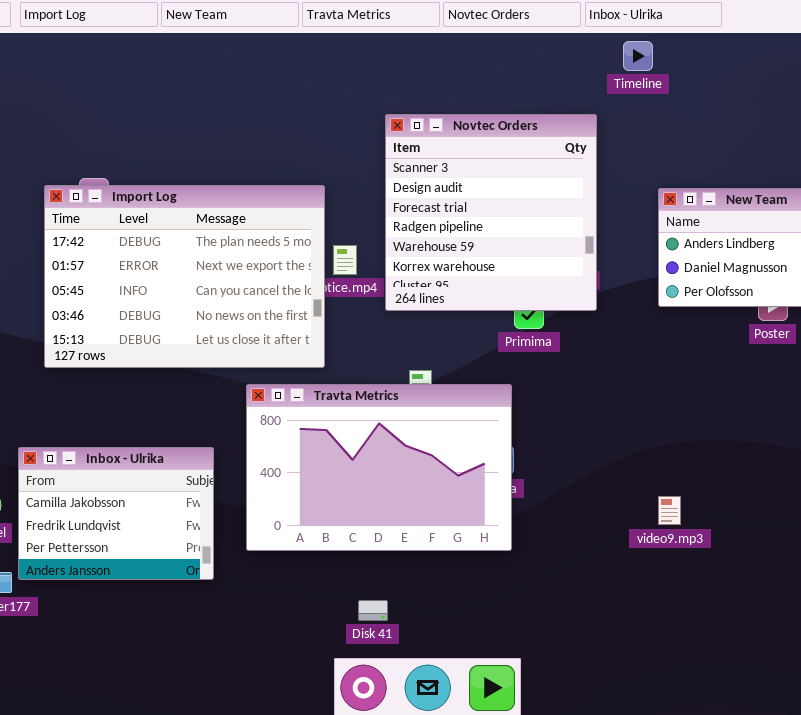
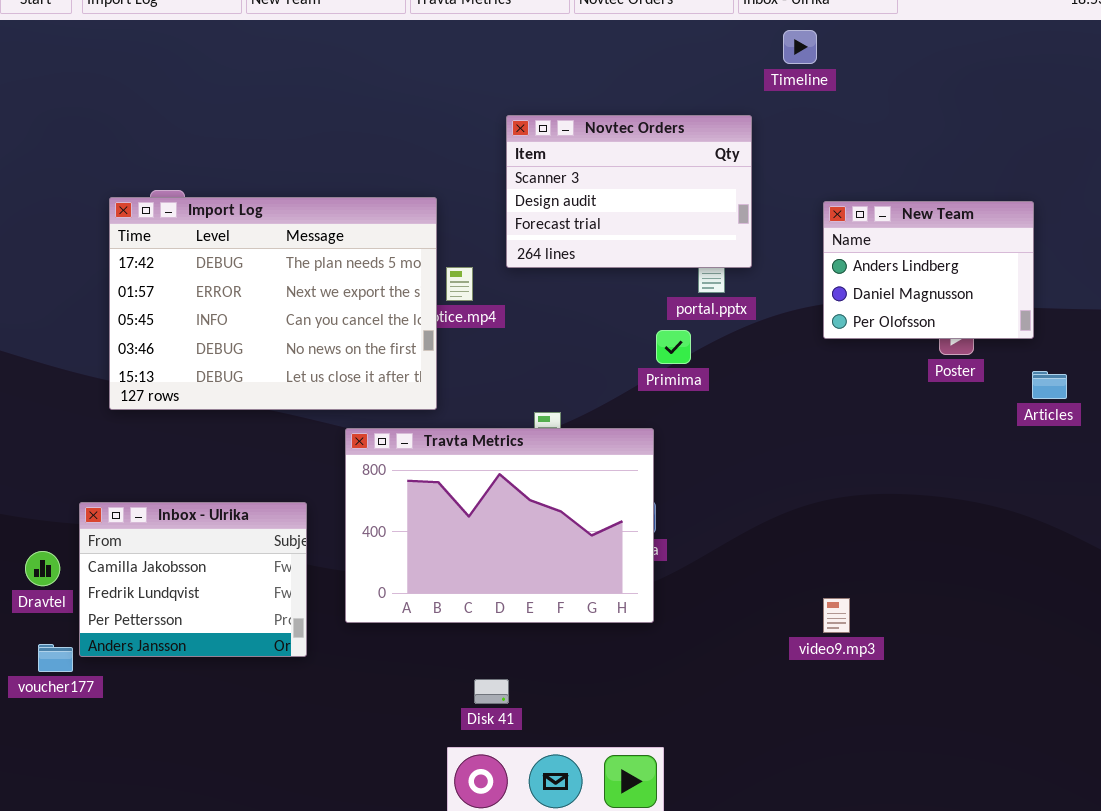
Novtec Orders: [385,114,597,311] -> [506,115,752,268], resized
video9.mp3: [658,496,681,525] -> [823,598,850,633], moved

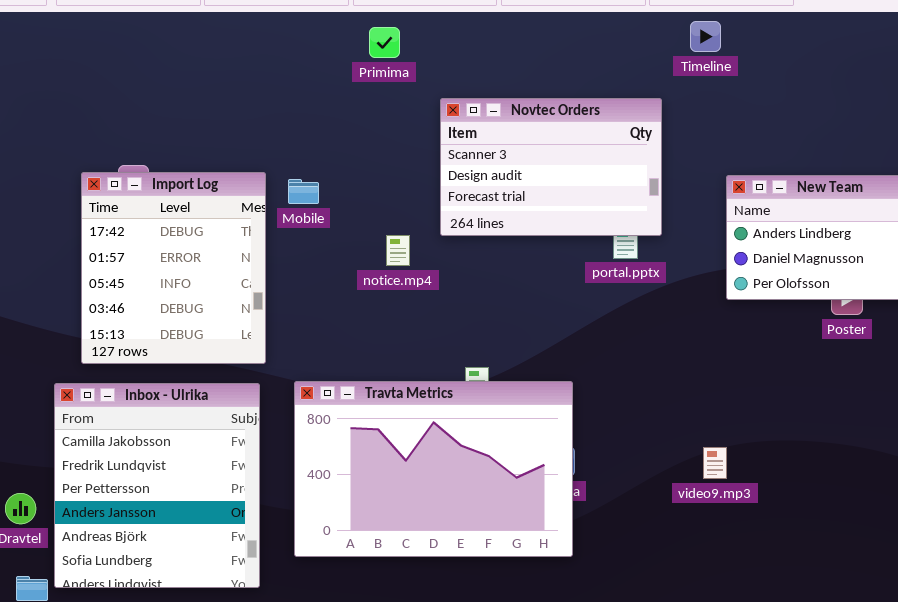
Import Log: [109,197,437,410] -> [81,172,266,364], resized
Primima: [656,330,691,364] -> [369,27,400,58], moved
Inbox - Ulrika: [79,502,307,657] -> [54,383,260,588], resized
video9.mp3: [823,598,850,633] -> [703,447,727,479], moved

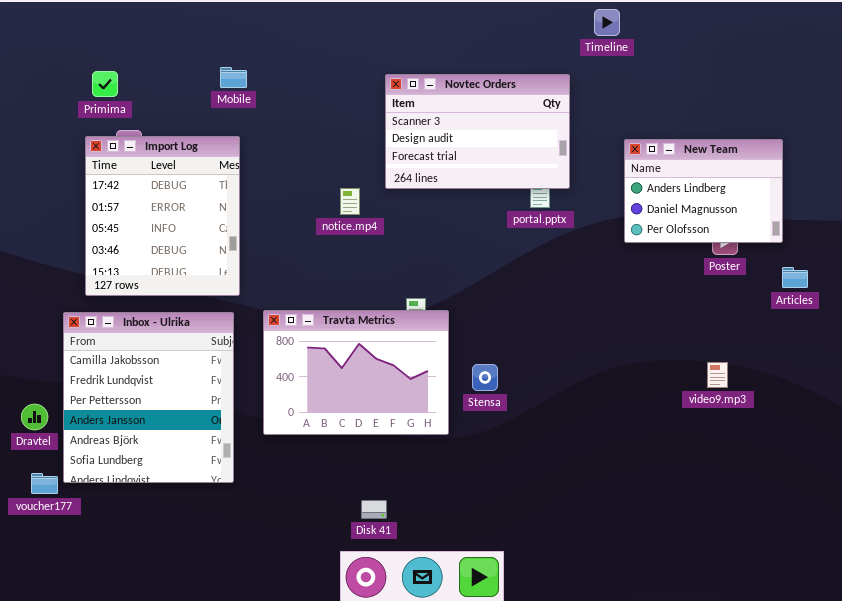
Primima: [369,27,400,58] -> [92,71,118,97], moved
Mobile: [288,179,319,204] -> [220,67,247,88], moved
Travta Metrics: [294,381,573,557] -> [263,310,449,435], resized
video9.mp3: [703,447,727,479] -> [707,362,728,388], moved

